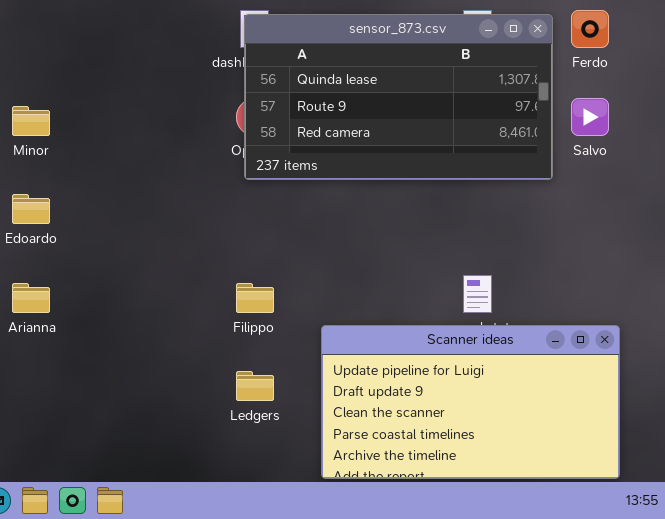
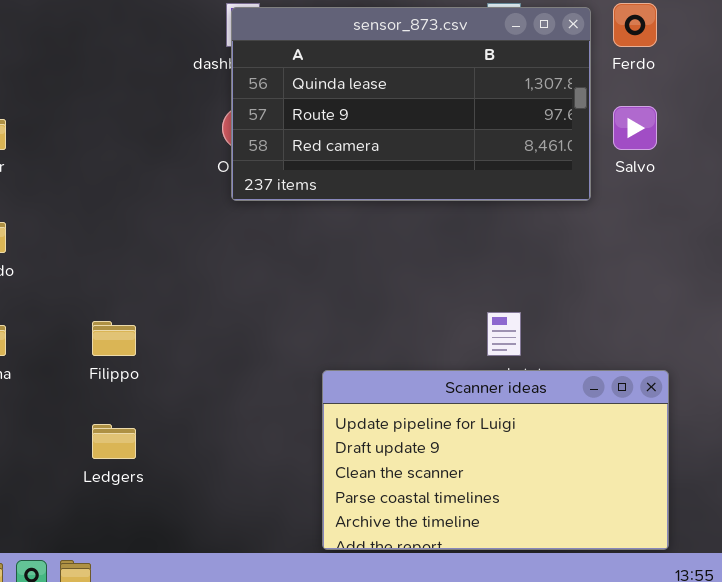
Filippo: [236,283,274,313] -> [92,321,136,356], moved
Ledgers: [236,371,274,401] -> [92,424,136,459], moved

